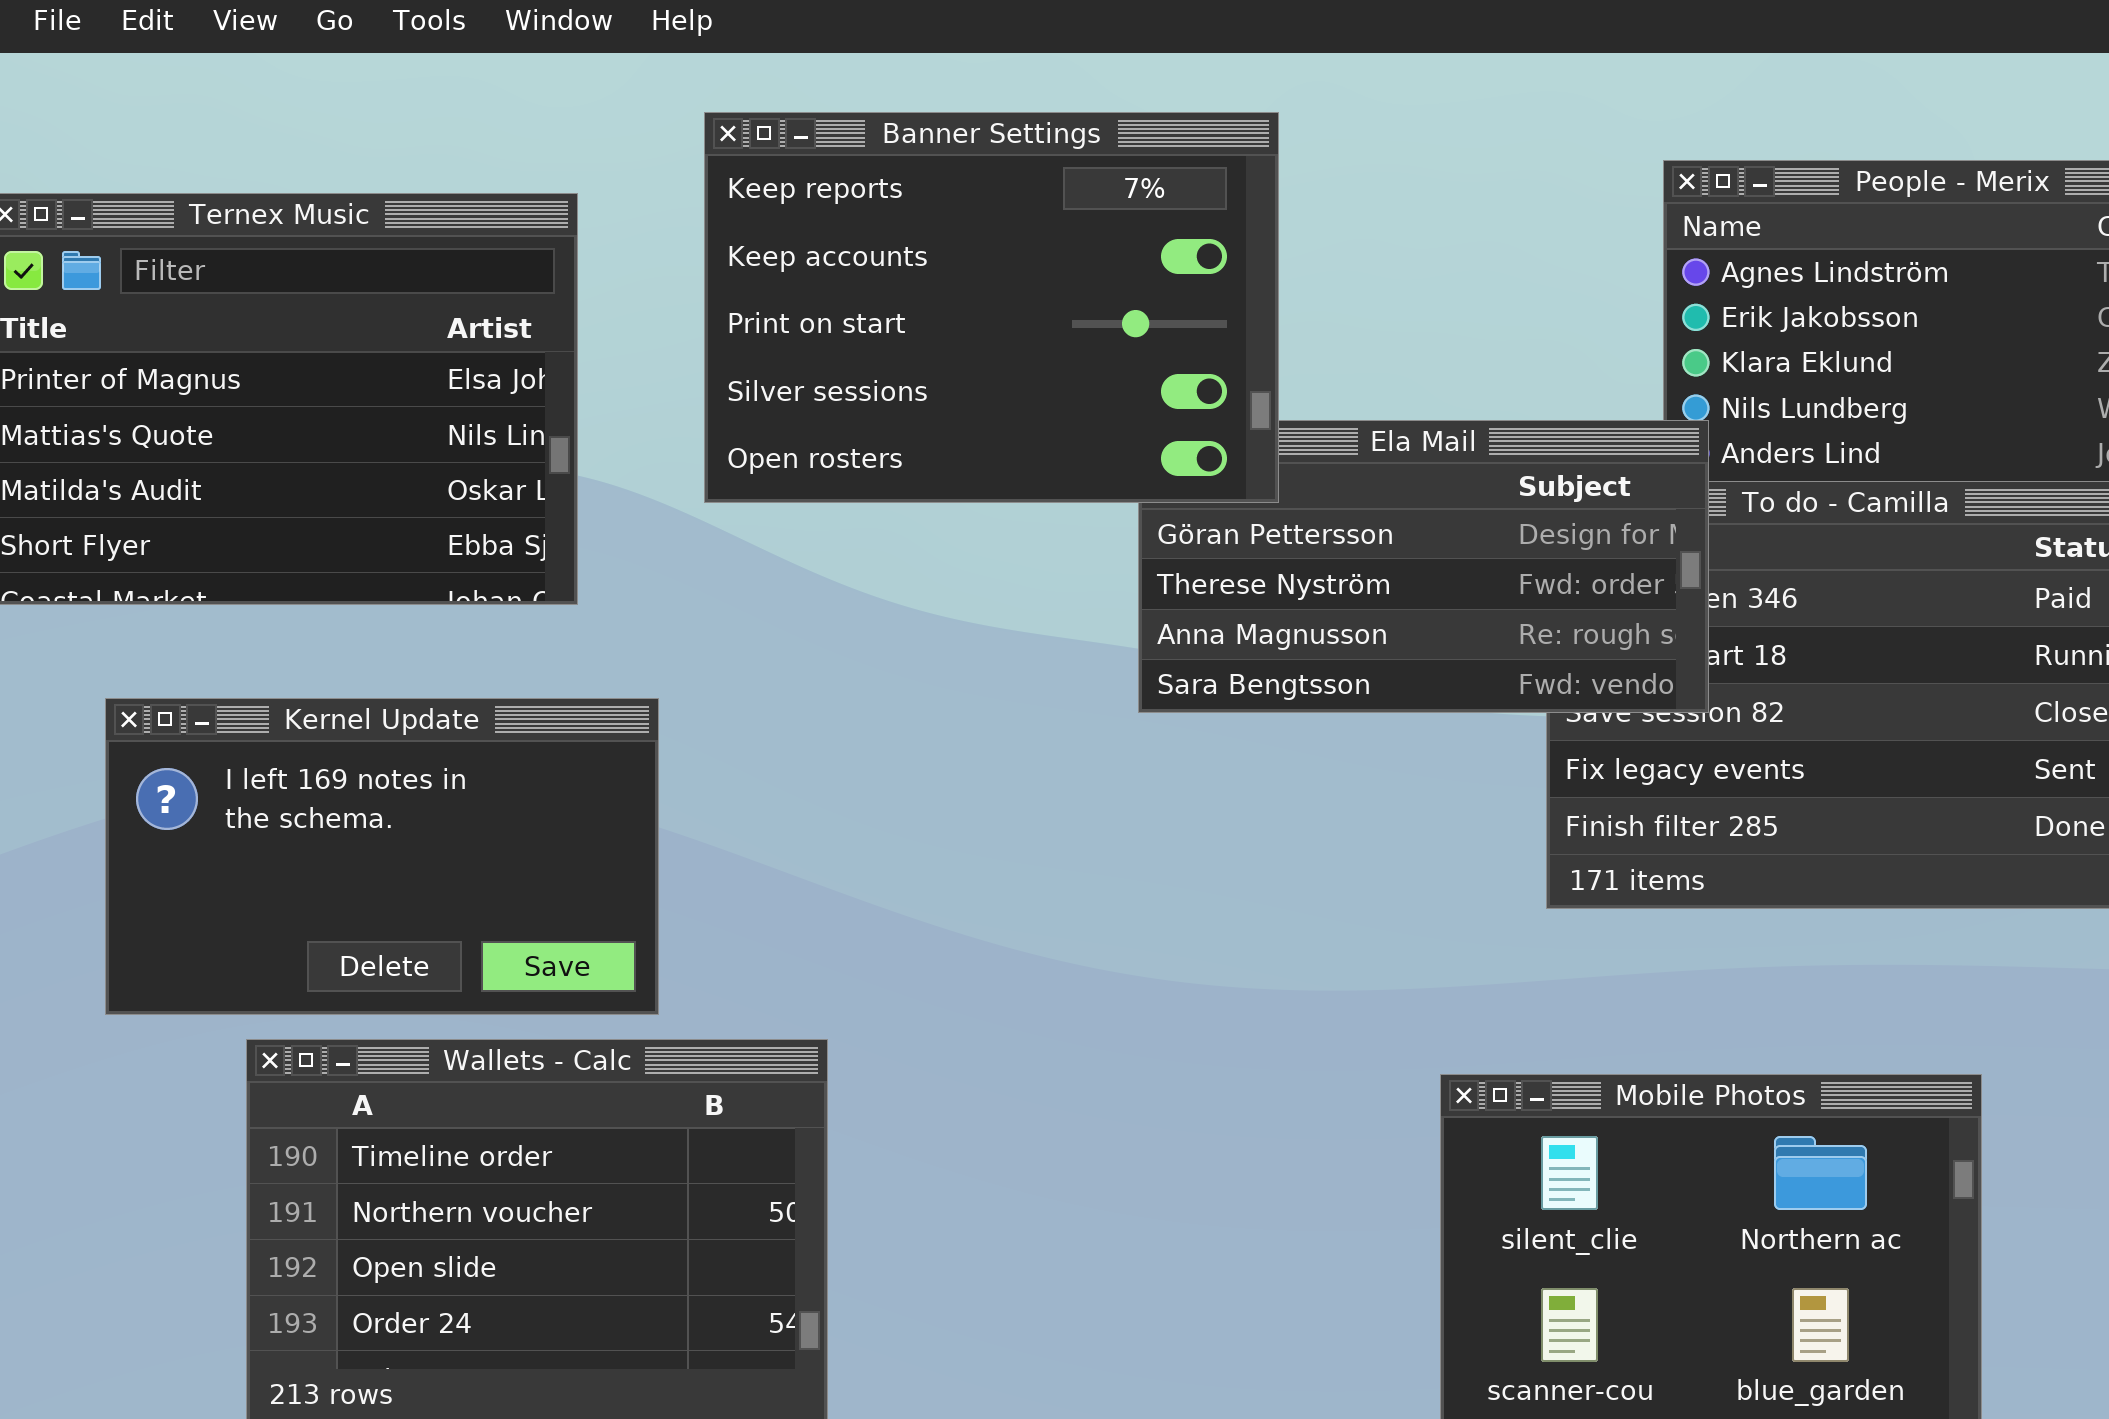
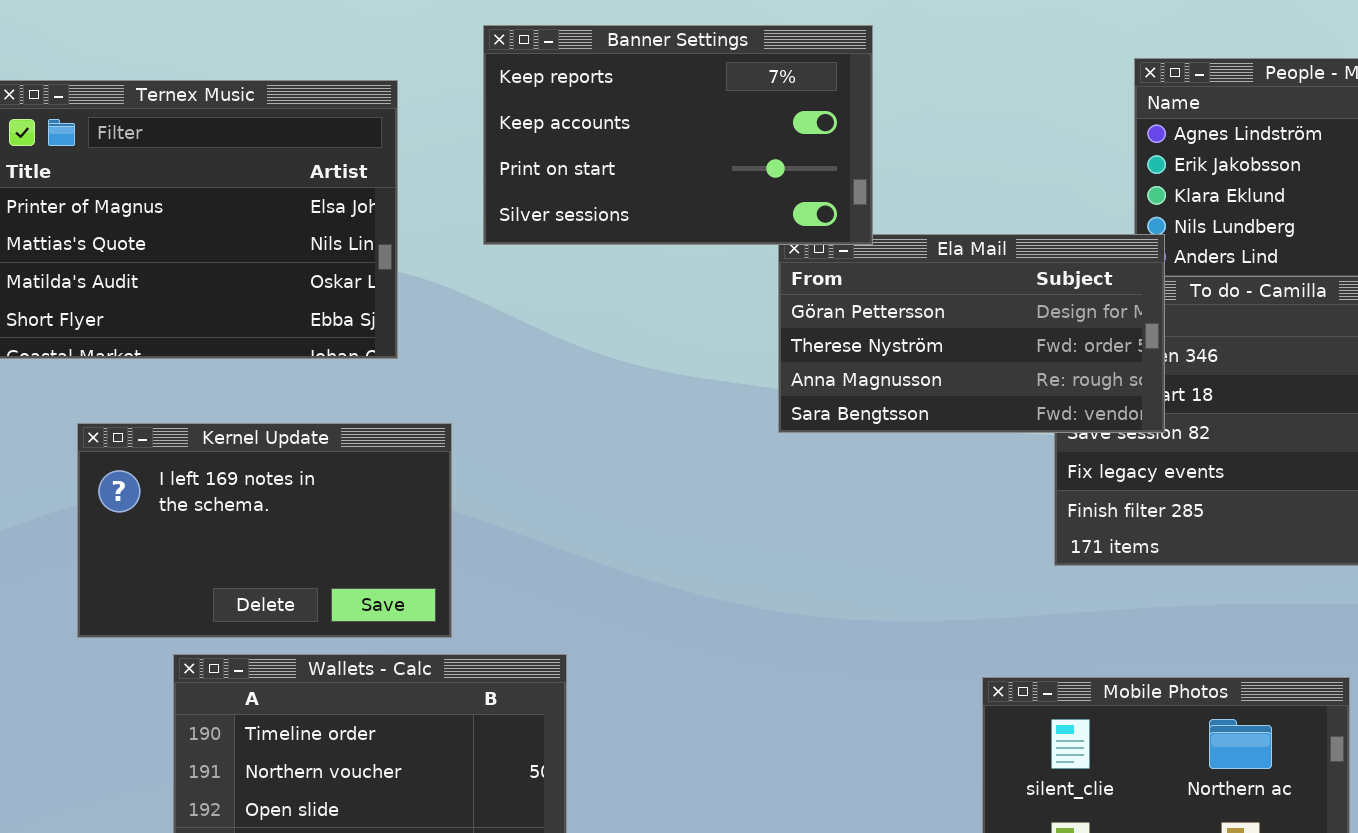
Banner Settings: [704,112,1279,503] -> [483,25,873,245], resized

